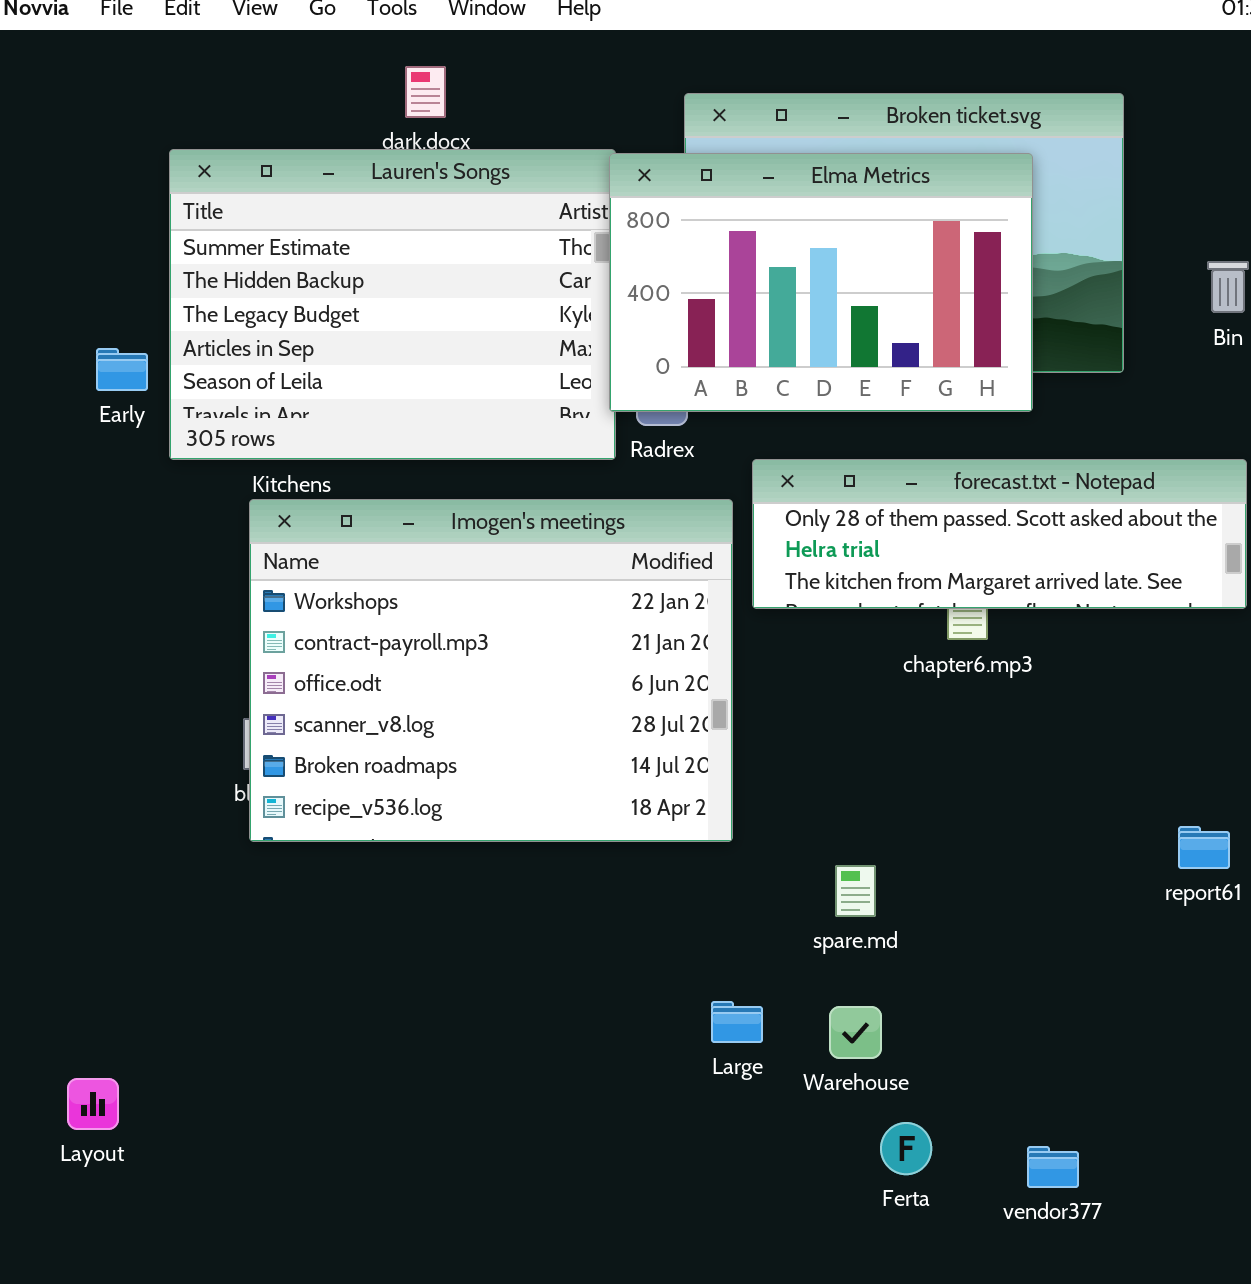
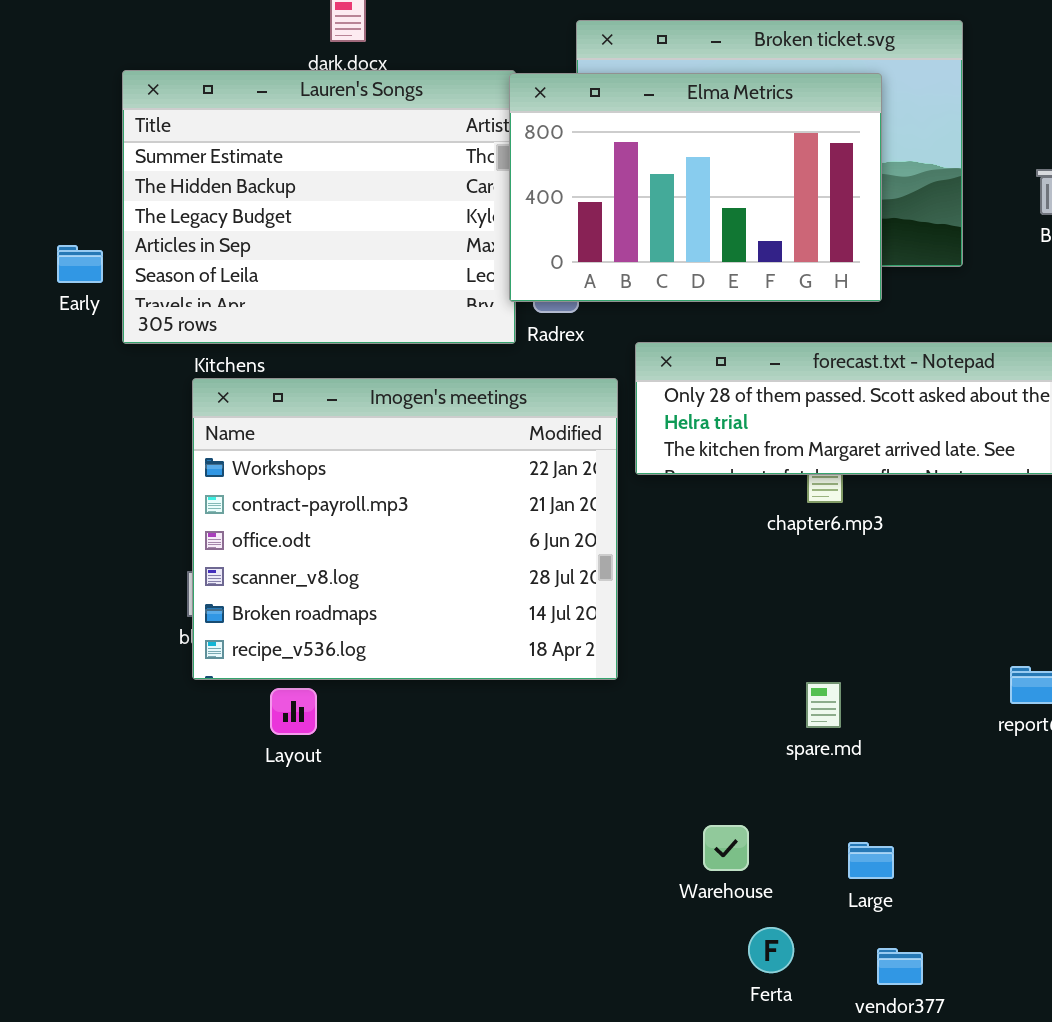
spare.md: [835,865,876,917] -> [806,682,841,728], moved
Large: [711,1001,763,1043] -> [848,842,894,879], moved
Layout: [67,1078,119,1130] -> [270,688,317,735], moved

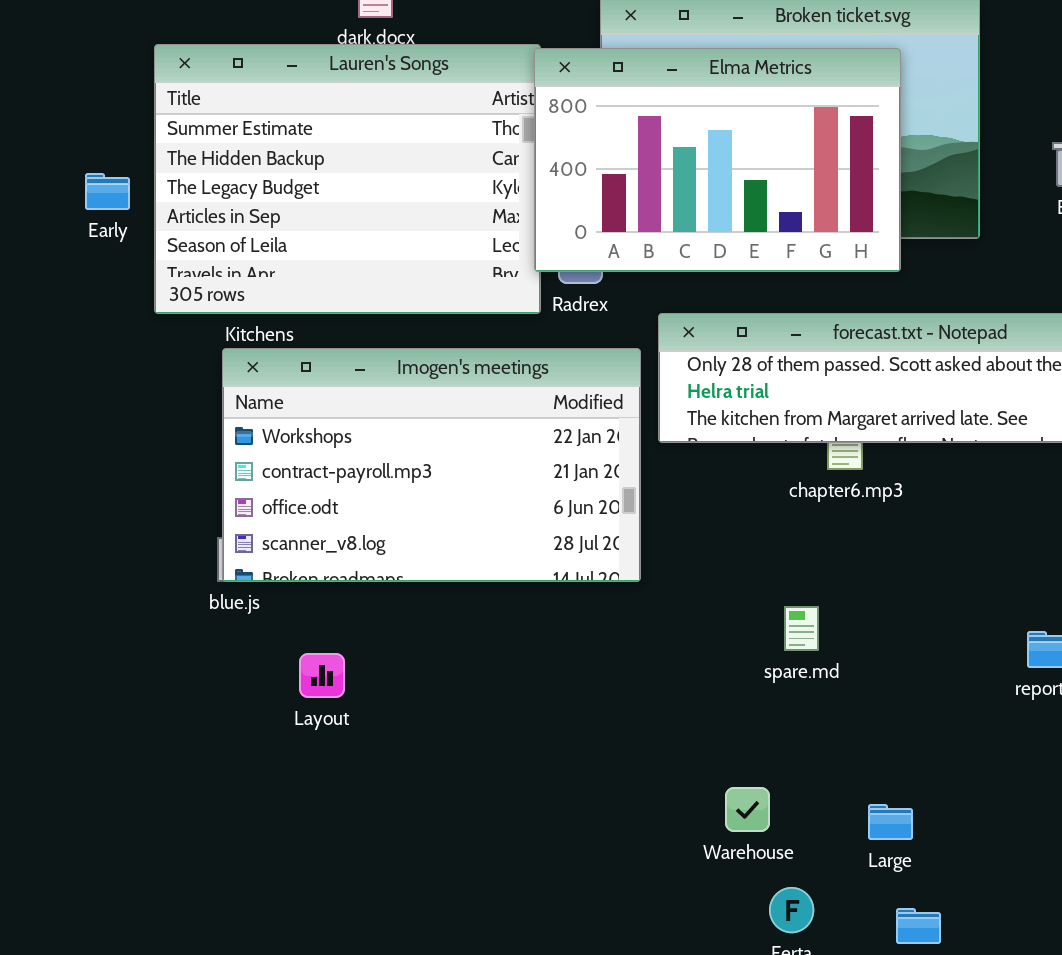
Early: [57,245,103,283] -> [85,173,130,210], moved
Imogen's meetings: [192,378,618,680] -> [222,348,641,582], resized
spare.md: [806,682,841,728] -> [784,606,819,651], moved

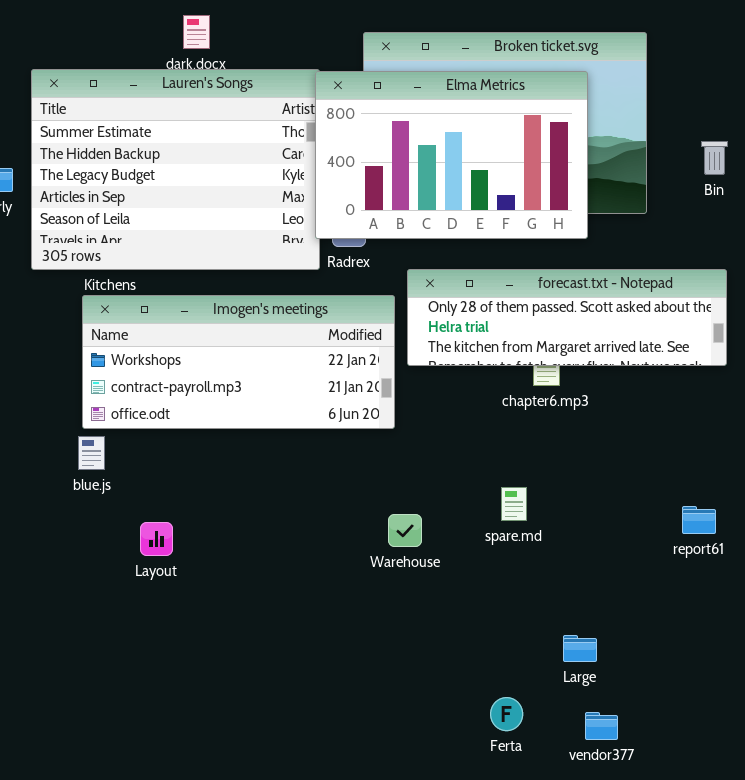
Imogen's meetings: [222,348,641,582] -> [82,295,395,429], resized
Warehouse: [725,787,770,832] -> [388,514,422,547], moved

